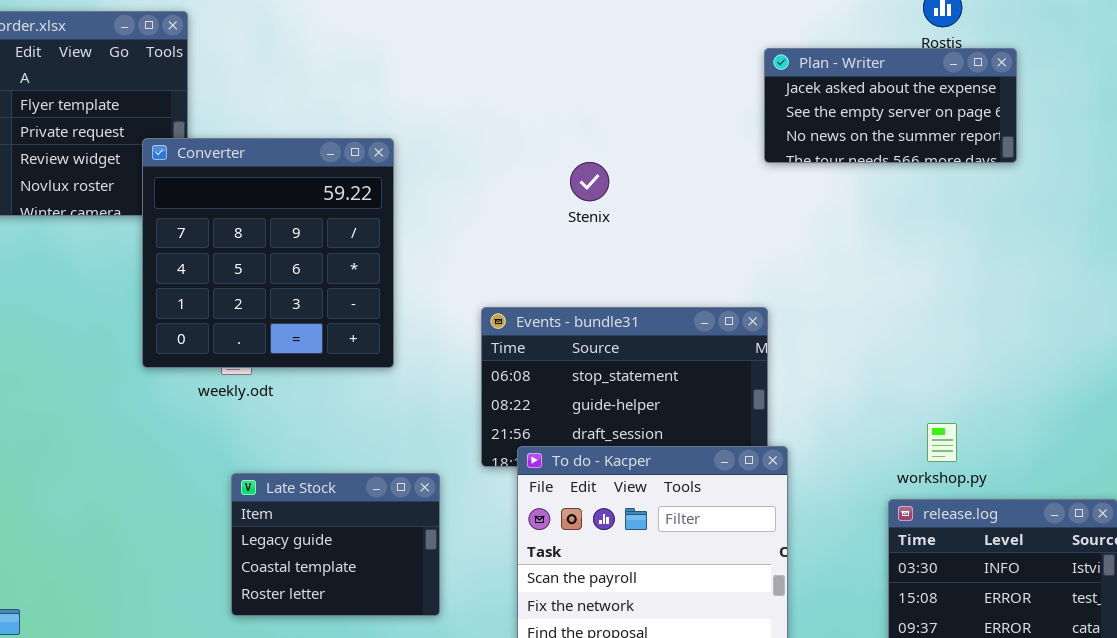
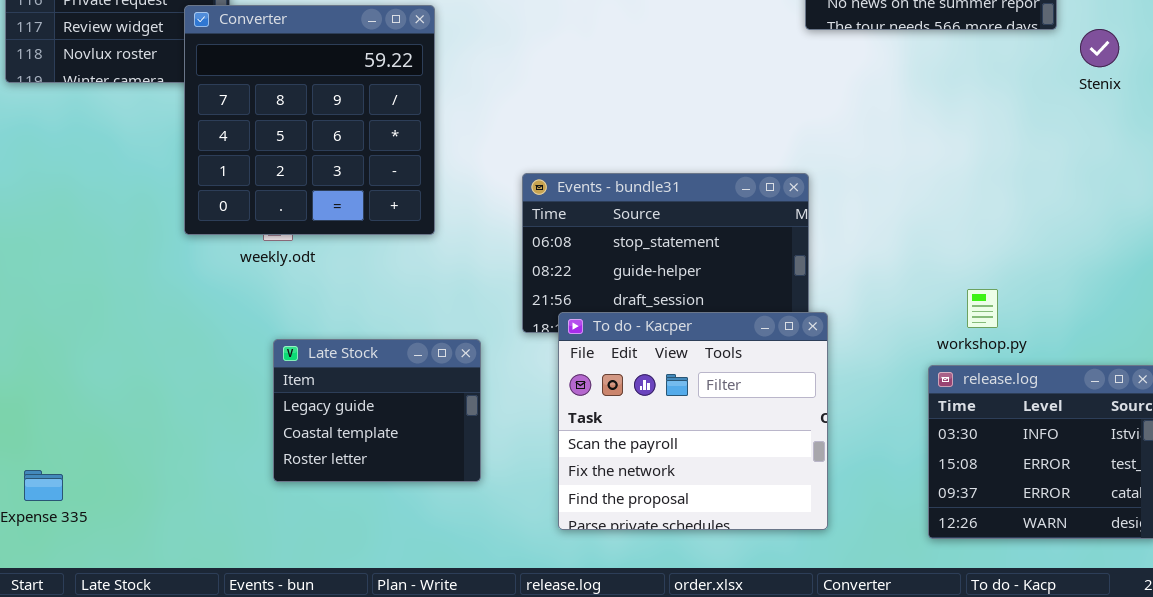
Stenix: [570,162,609,201] -> [1080,29,1119,67], moved

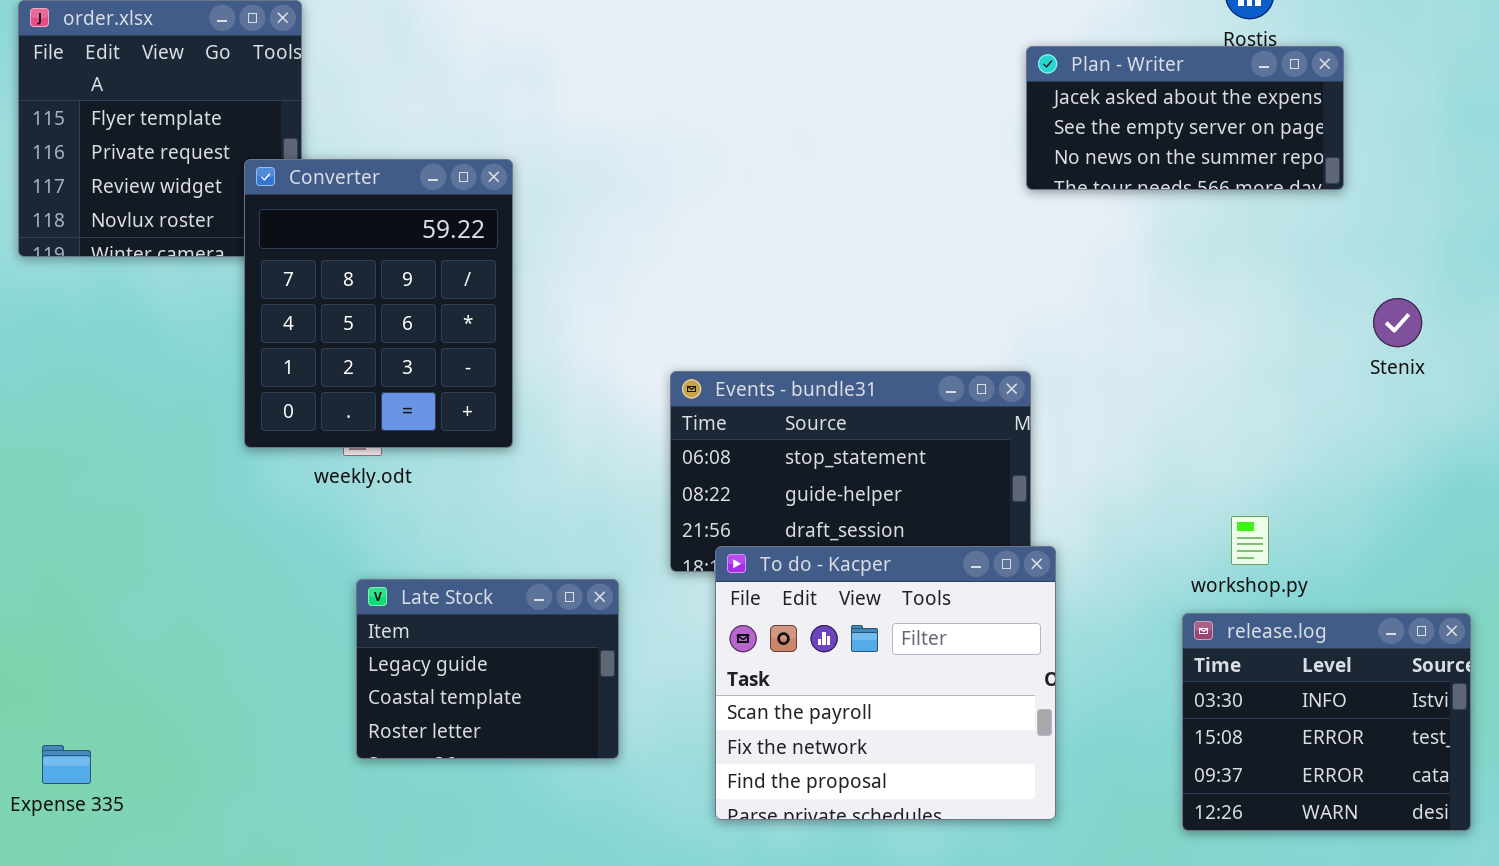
Converter: [184,5,435,235] -> [244,159,513,448], resized
Stenix: [1080,29,1119,67] -> [1373,298,1422,347], moved

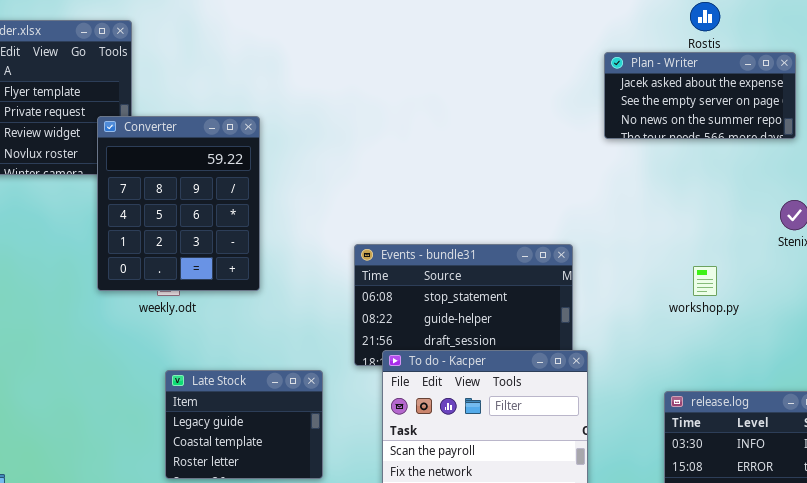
Plan - Writer: [1026,46,1344,190] -> [604,52,796,139], moved
workshop.py: [1231,516,1269,565] -> [693,266,717,296], moved

